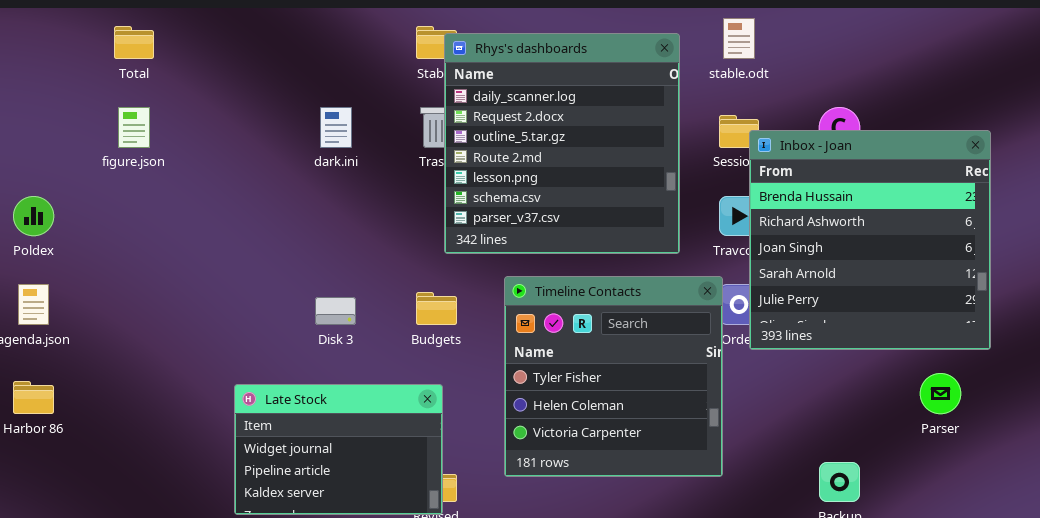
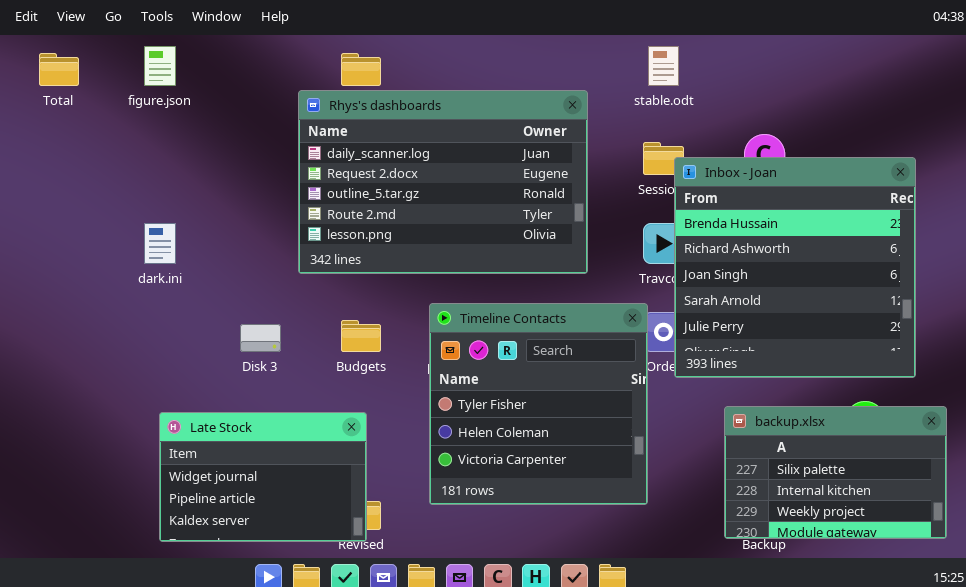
Rhys's dashboards: [444,33,680,254] -> [298,90,588,274], moved, resized
figure.json: [118,107,150,148] -> [144,46,176,86], moved
dark.ini: [320,107,352,148] -> [144,223,176,264], moved
backup.xlsx: none -> [724,406,947,539], opened

